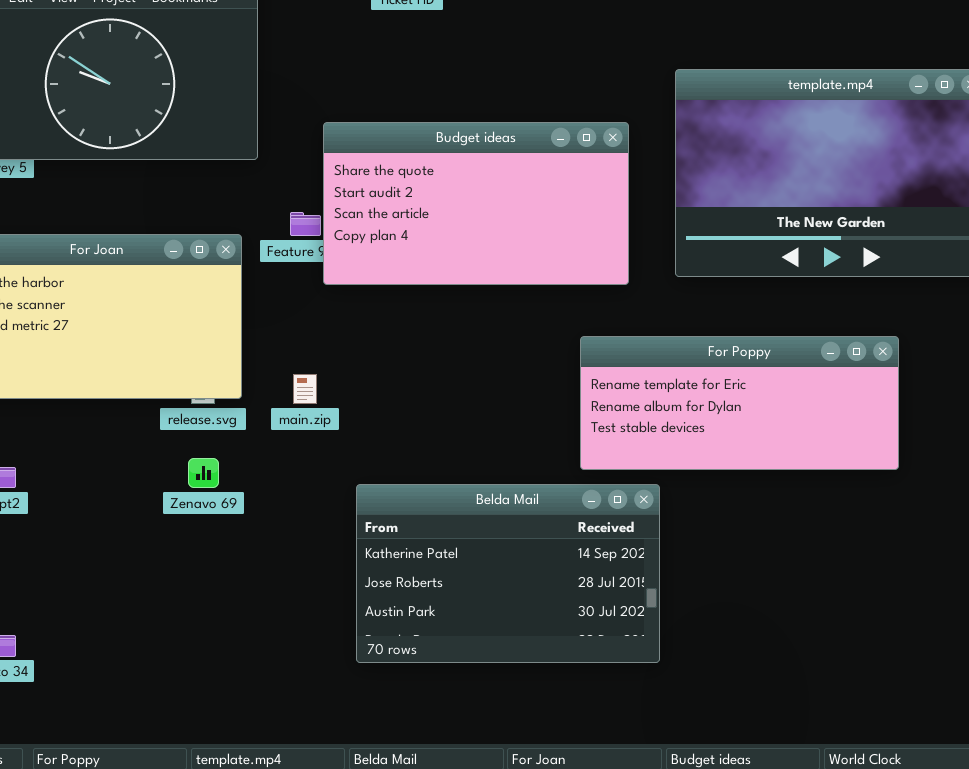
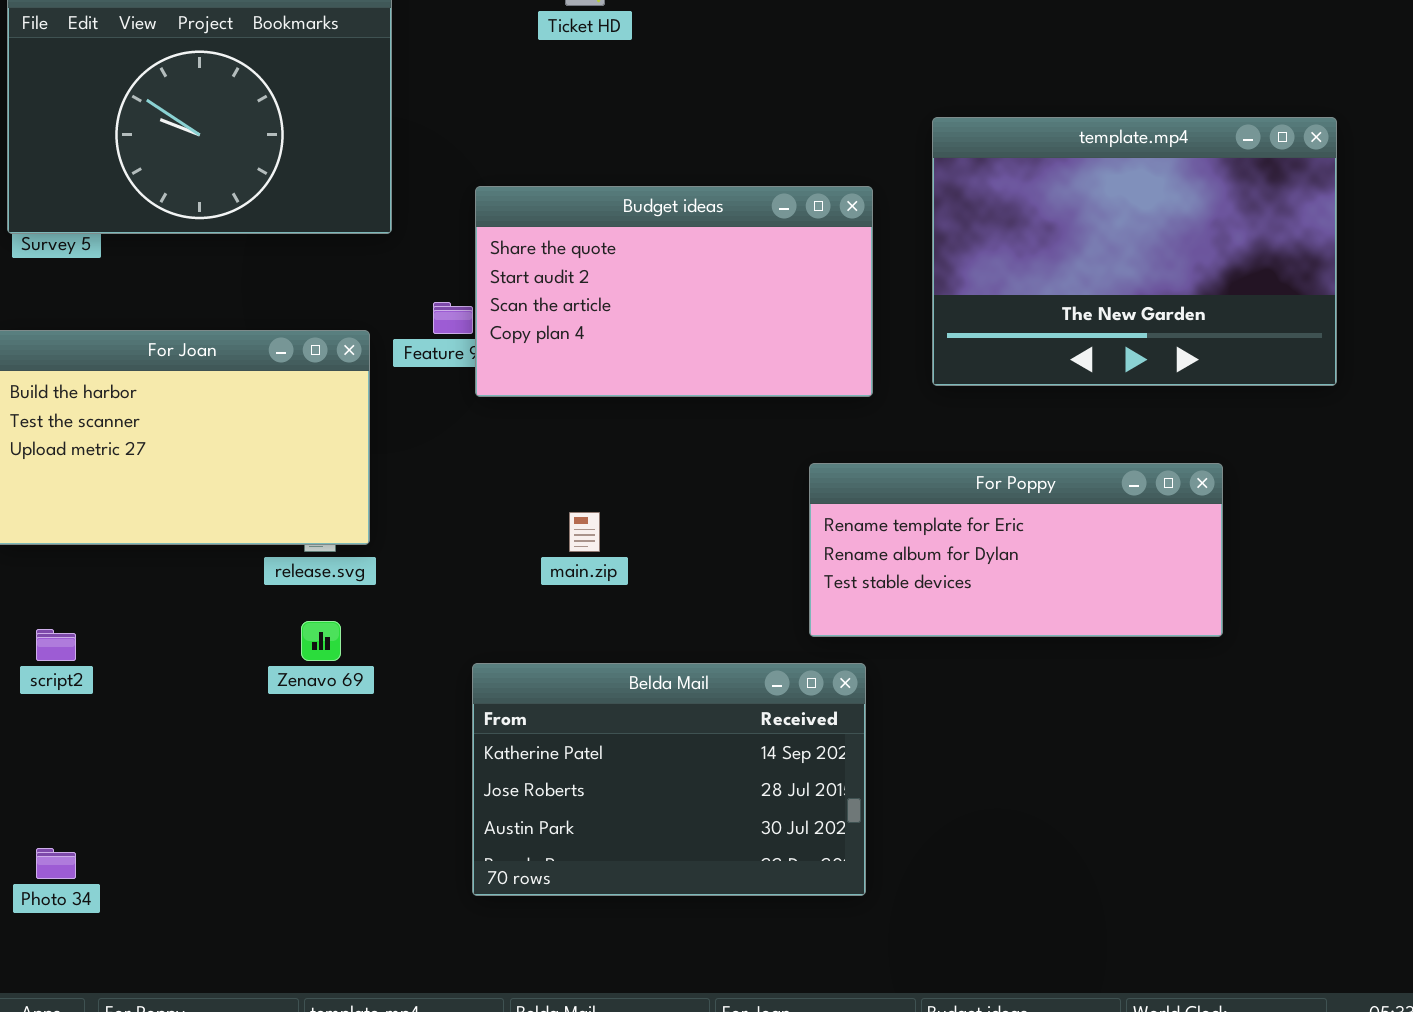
main.zip: [293,374,317,404] -> [569,512,600,552], moved
Belda Mail: [356,484,660,663] -> [472,663,866,896], moved

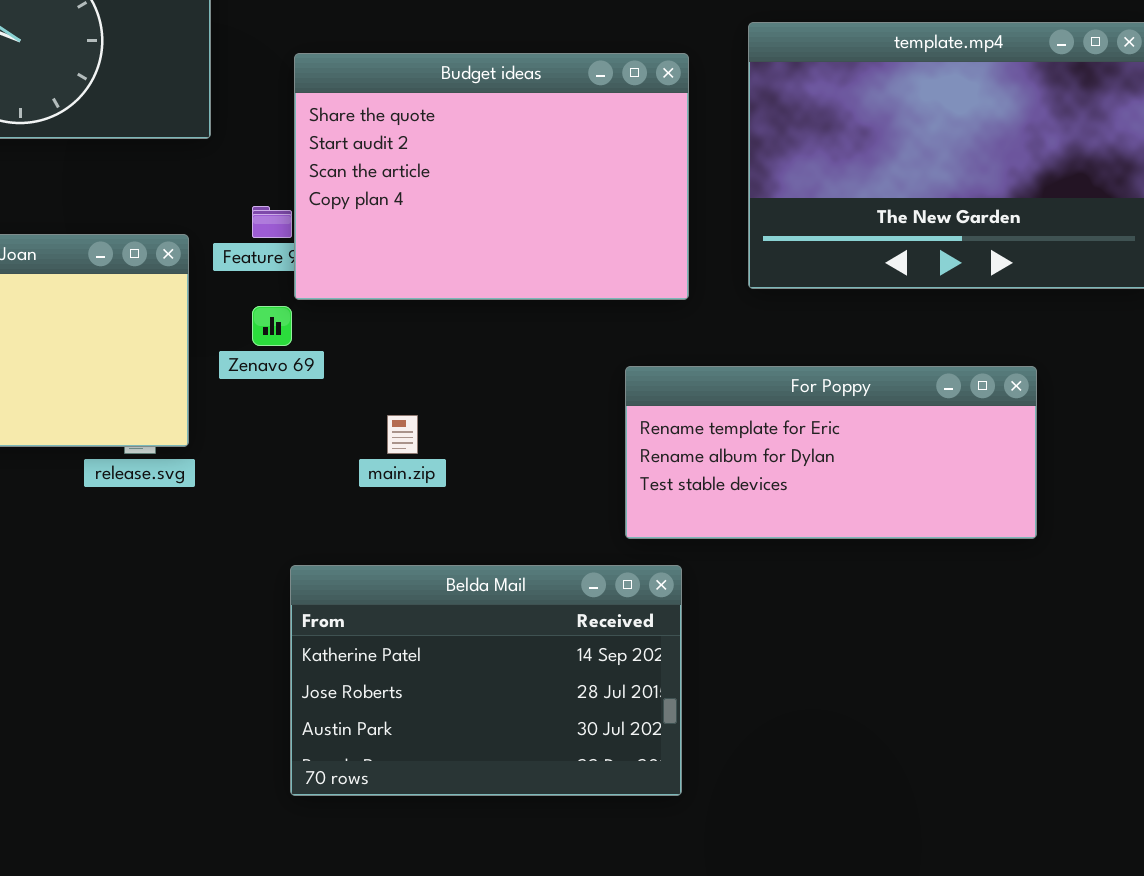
Budget ideas: [475,186,873,397] -> [294,53,689,300], resized
Zenavo 69: [301,621,341,661] -> [252,306,292,346], moved

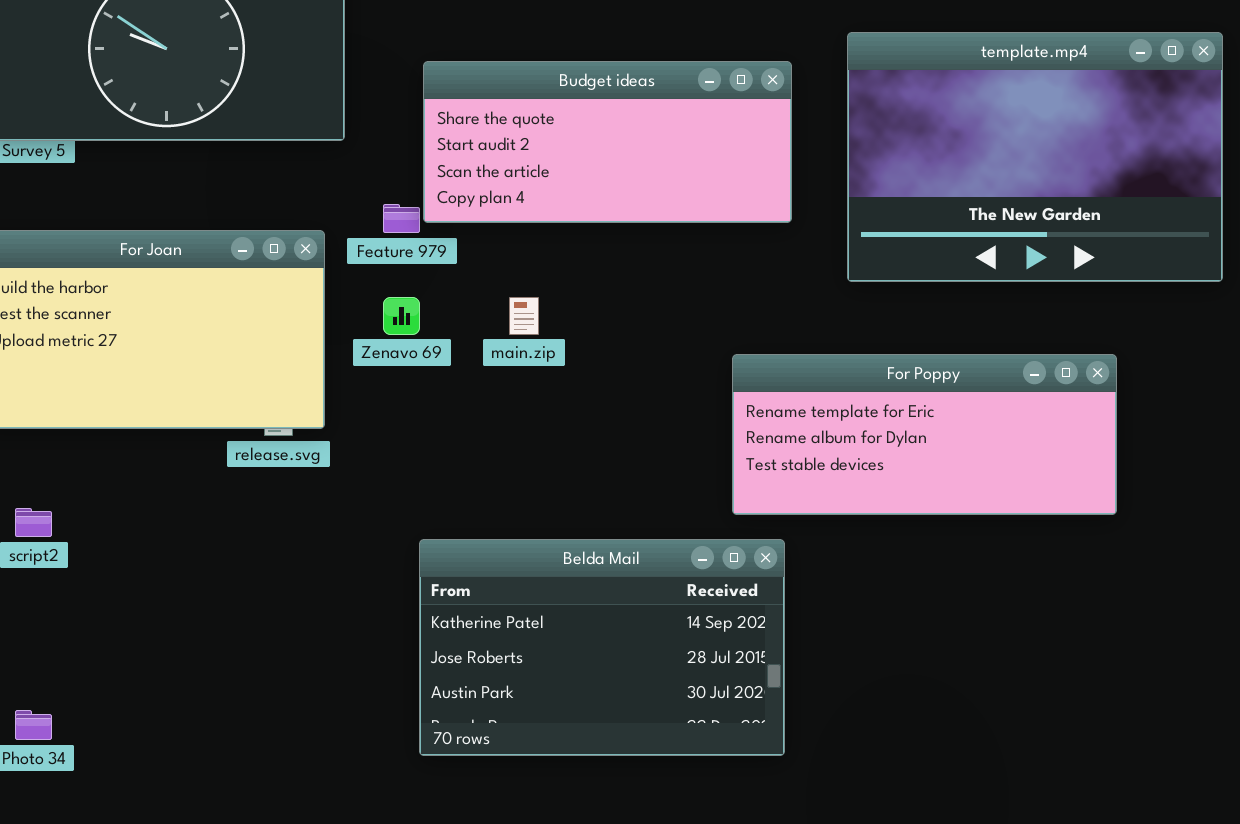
Budget ideas: [294,53,689,300] -> [423,61,792,223], resized
main.zip: [387,415,418,454] -> [509,297,539,335], moved

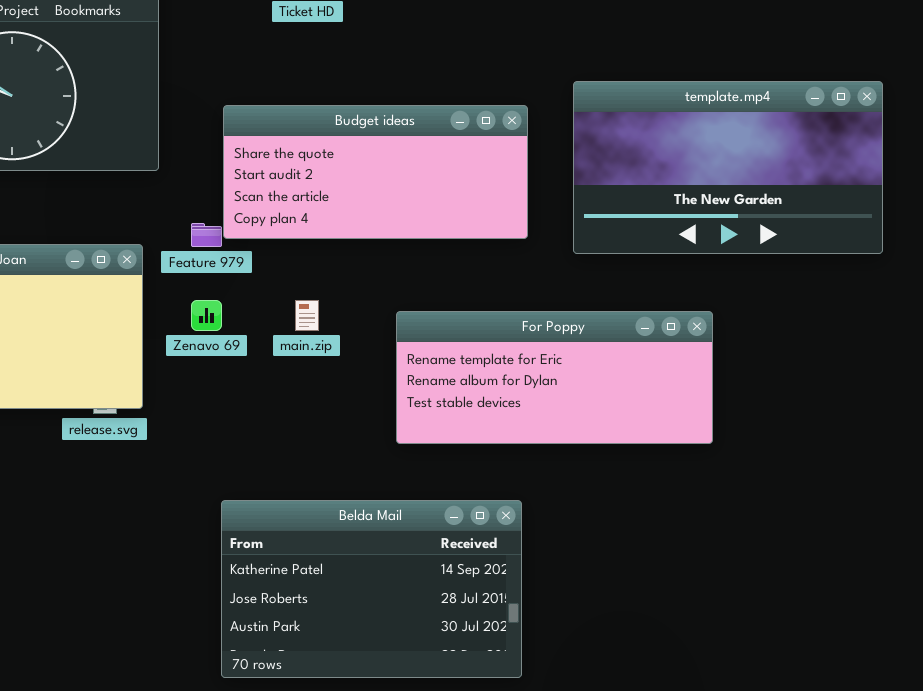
template.mp4: [847,32,1223,282] -> [573,81,883,254], resized
For Poppy: [732,354,1117,515] -> [396,311,713,444], moved

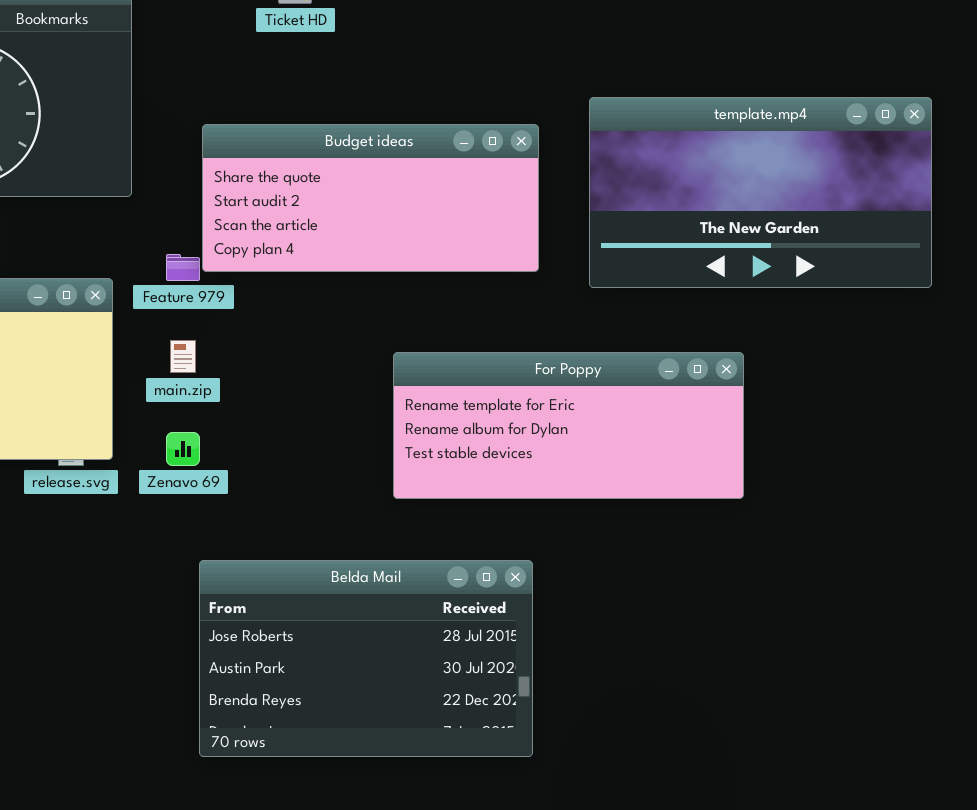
Zenavo 69: [191,300,222,331] -> [166,432,200,466], moved
main.zip: [295,300,319,331] -> [170,340,196,373], moved
Belda Mail: [221,500,522,678] -> [199,560,533,757], scrolled down 1 row

